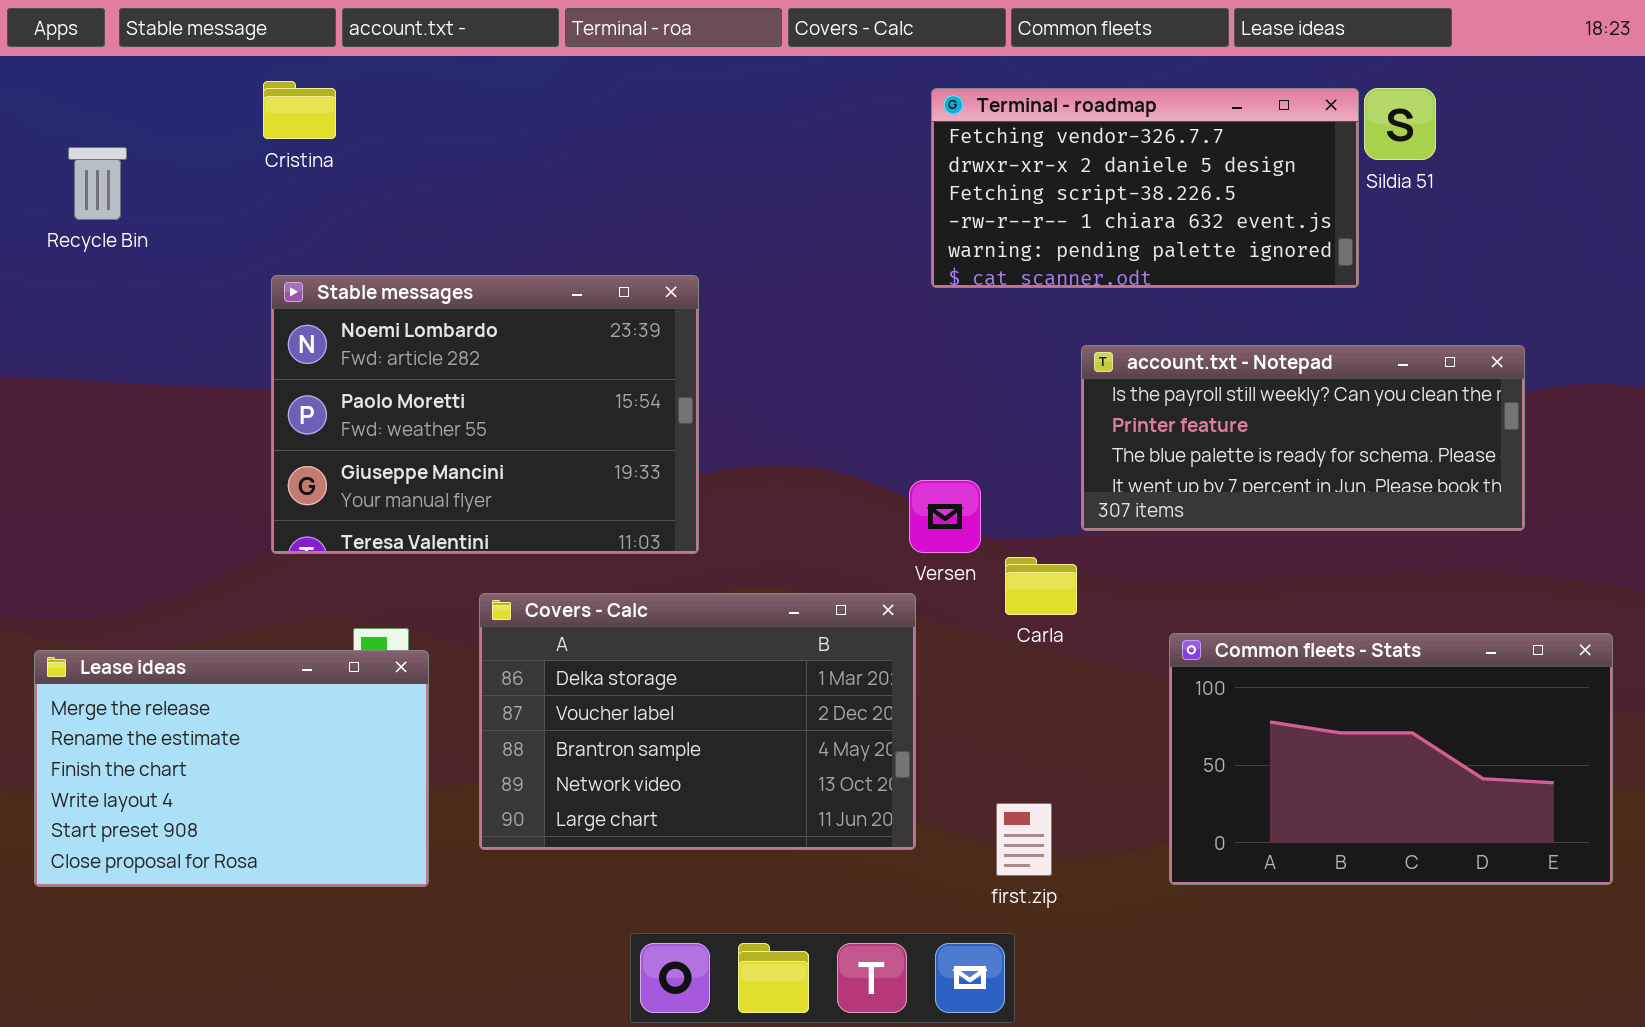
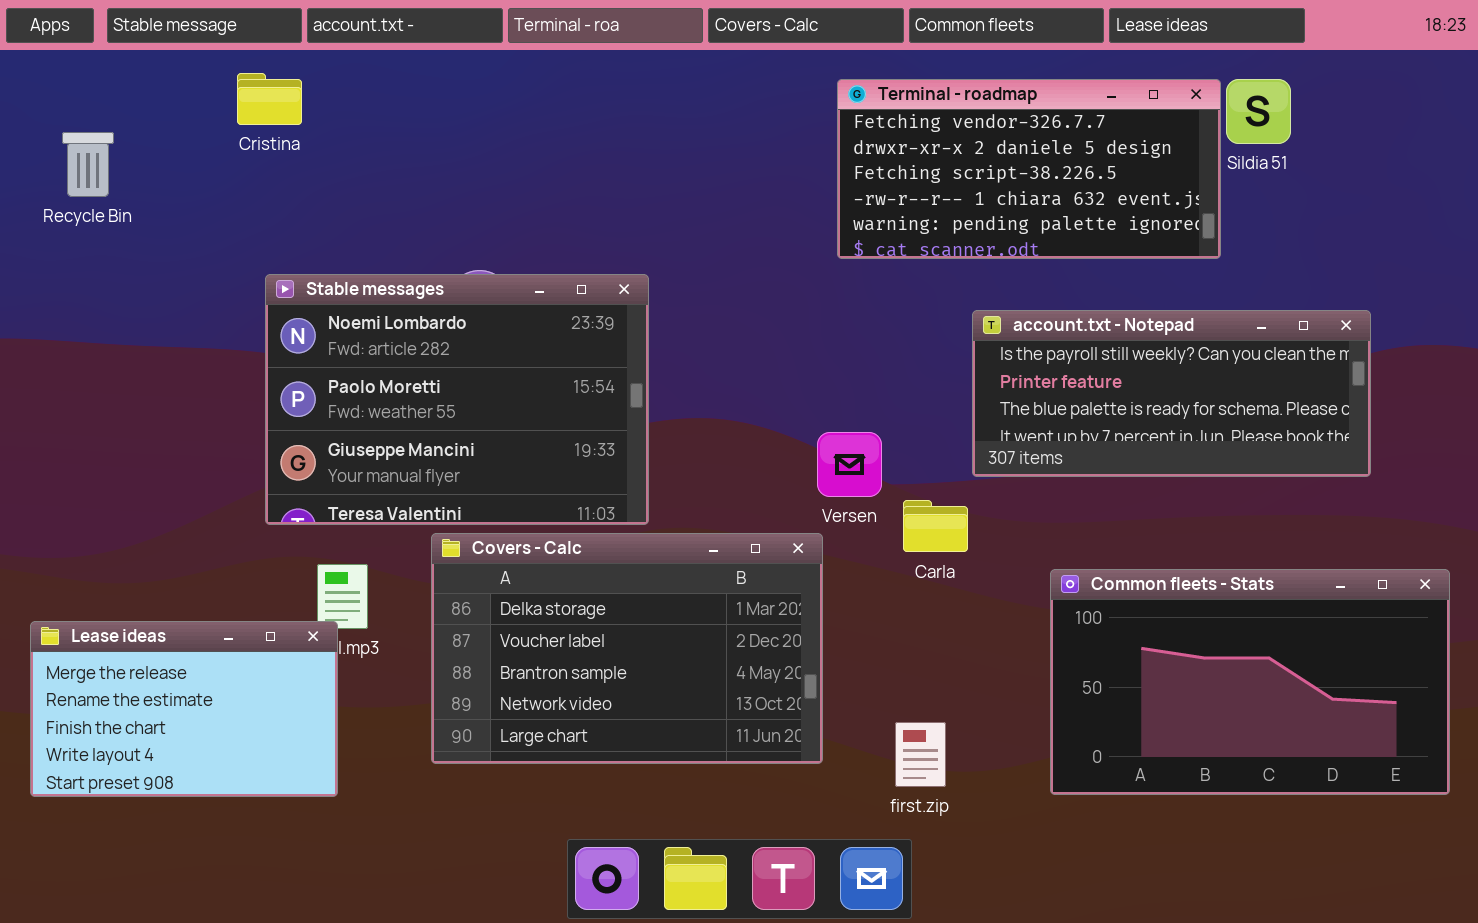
Stable messages: [271,275,699,554] -> [265,274,649,525], moved
Lease ideas: [34,650,429,887] -> [30,621,338,797], resized

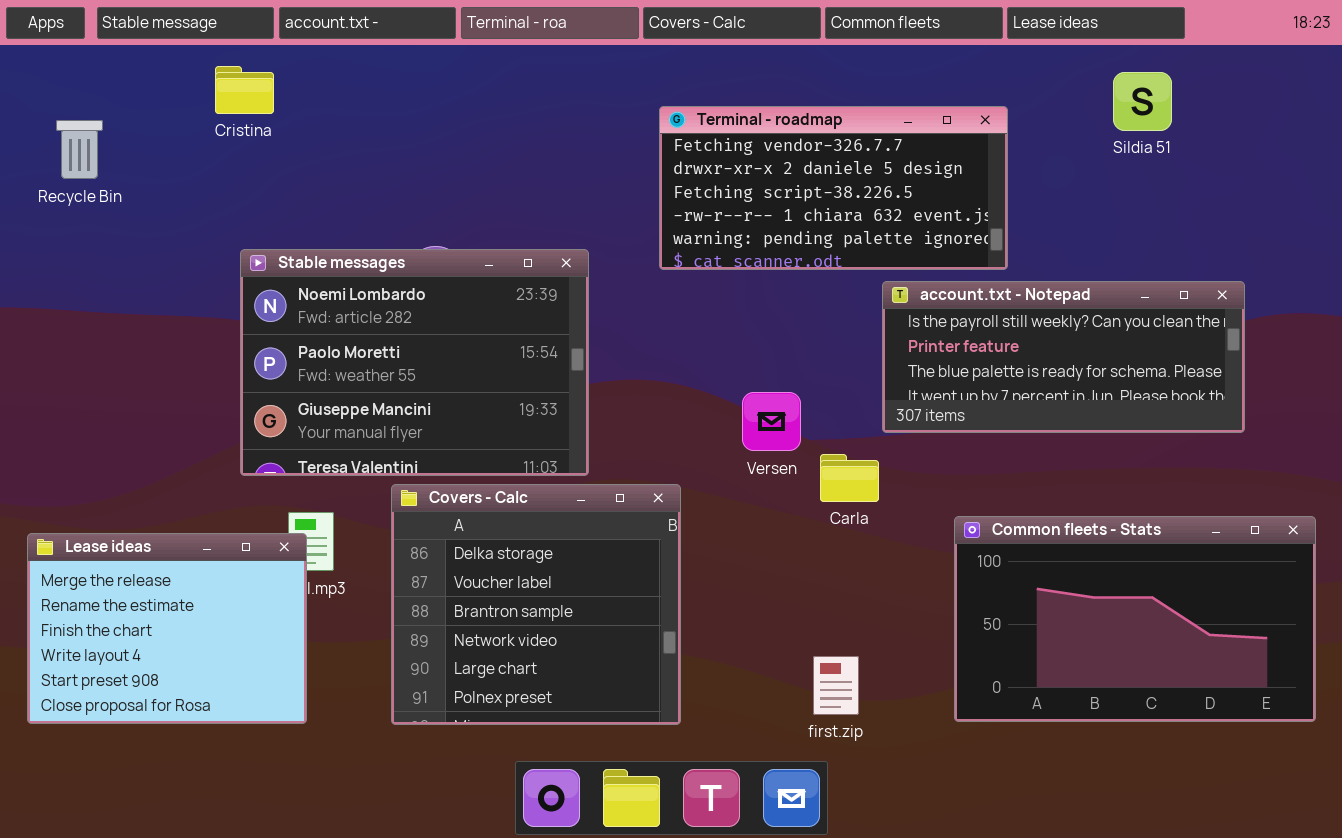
Terminal - roadmap: [837,79,1221,259] -> [659,106,1008,270], moved
Covers - Calc: [431,533,823,764] -> [391,484,681,725], resized
Lease ideas: [30,621,338,797] -> [27,533,307,724], resized

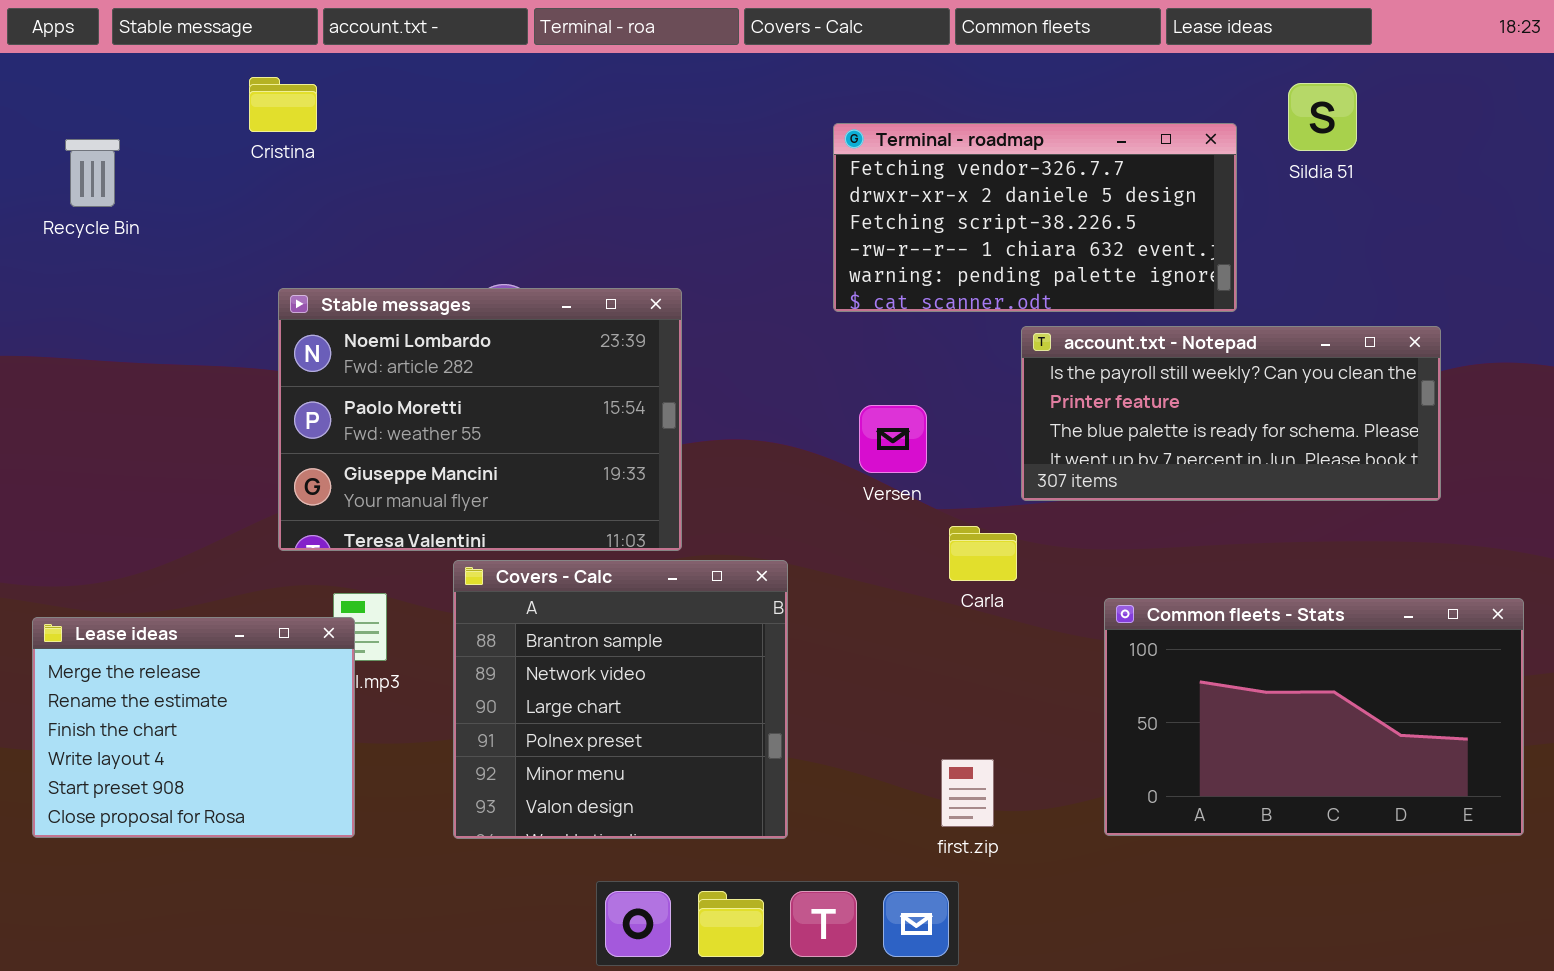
Terminal - roadmap: [659,106,1008,270] -> [833,123,1237,312], moved
Versen: [742,392,801,451] -> [859,405,927,473], moved
Covers - Calc: [391,484,681,725] -> [453,560,788,839], scrolled down 2 rows

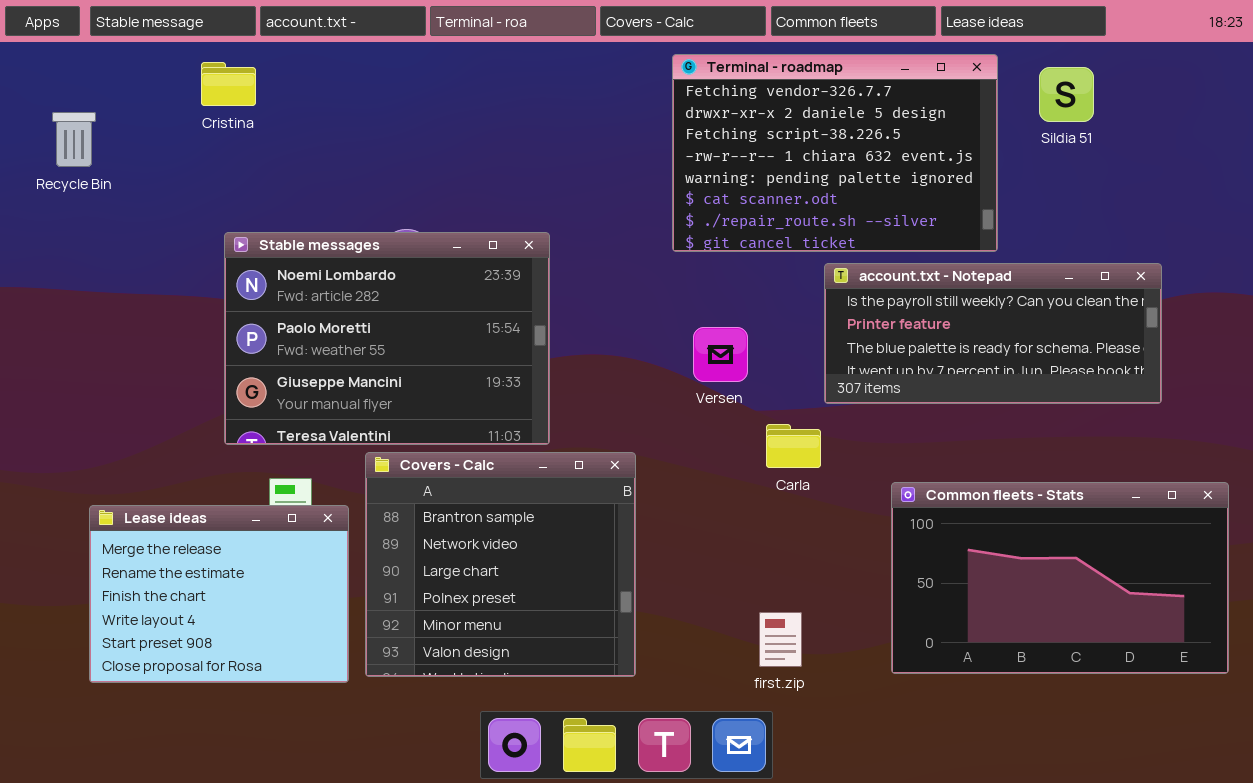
Terminal - roadmap: [833,123,1237,312] -> [672,54,998,252], resized
Lease ideas: [32,617,355,838] -> [89,505,349,683], moved

